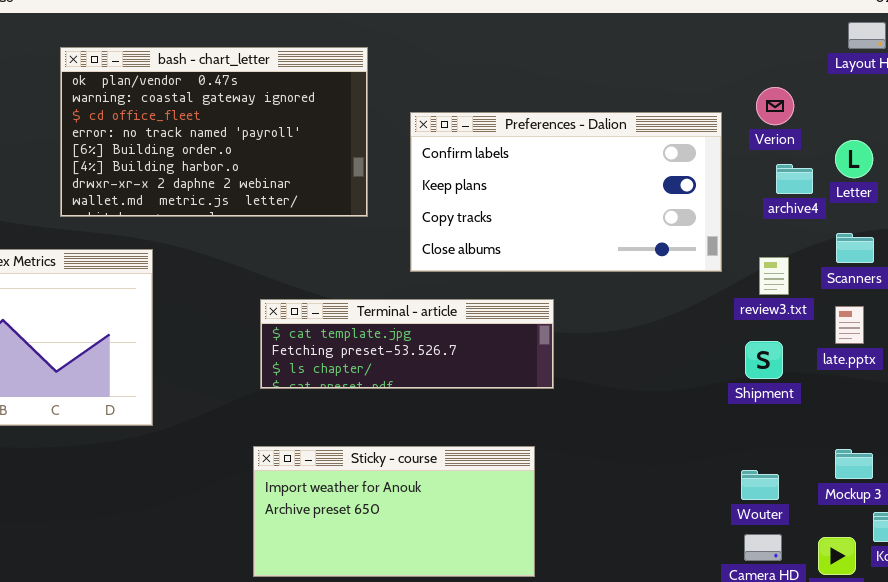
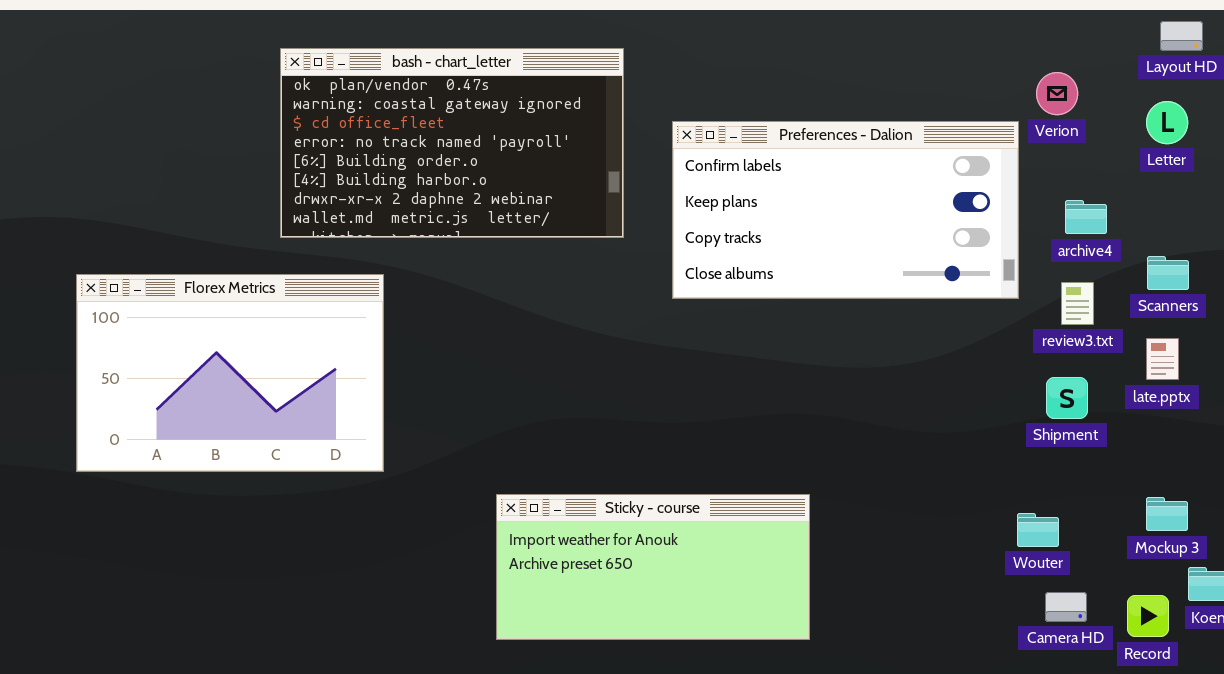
Verion: [756,87,794,125] -> [1036,72,1078,115], moved
Letter: [835,140,873,178] -> [1146,101,1188,144], moved
archive4: [776,164,813,194] -> [1065,200,1107,234], moved
Terminal - article: [260,299,554,389] -> none, closed
Wouter: [741,470,779,500] -> [1017,513,1059,547], moved

